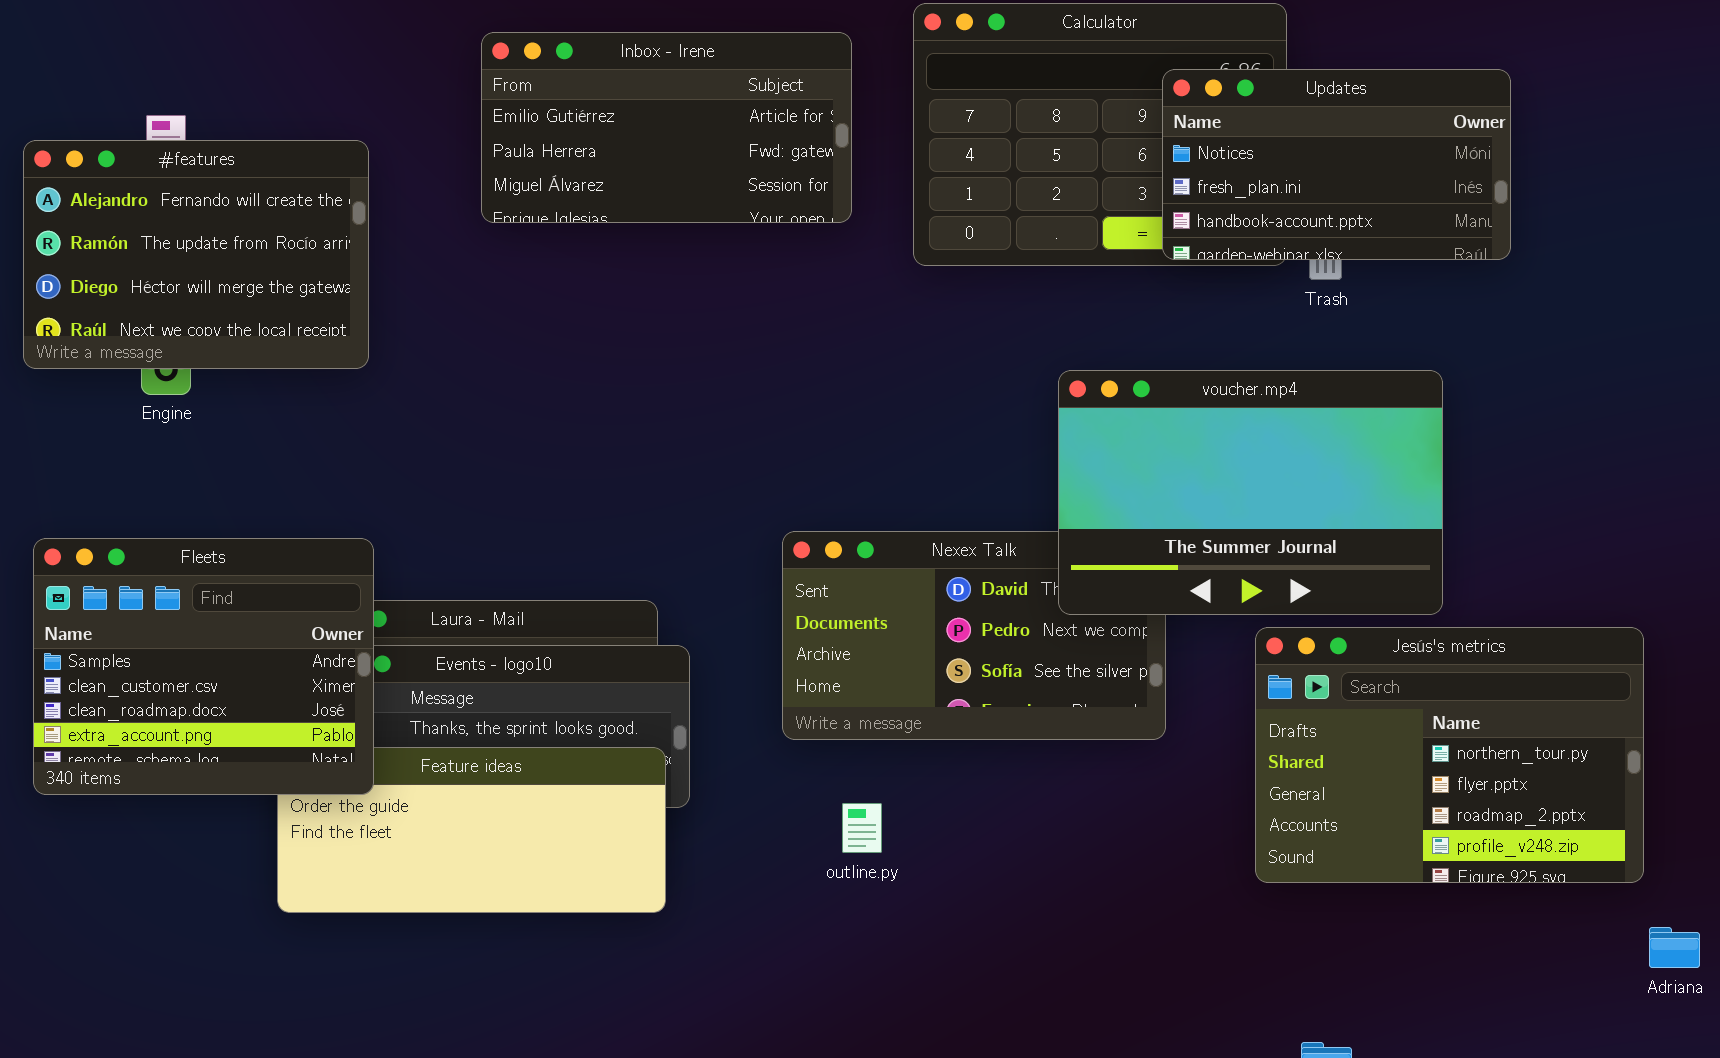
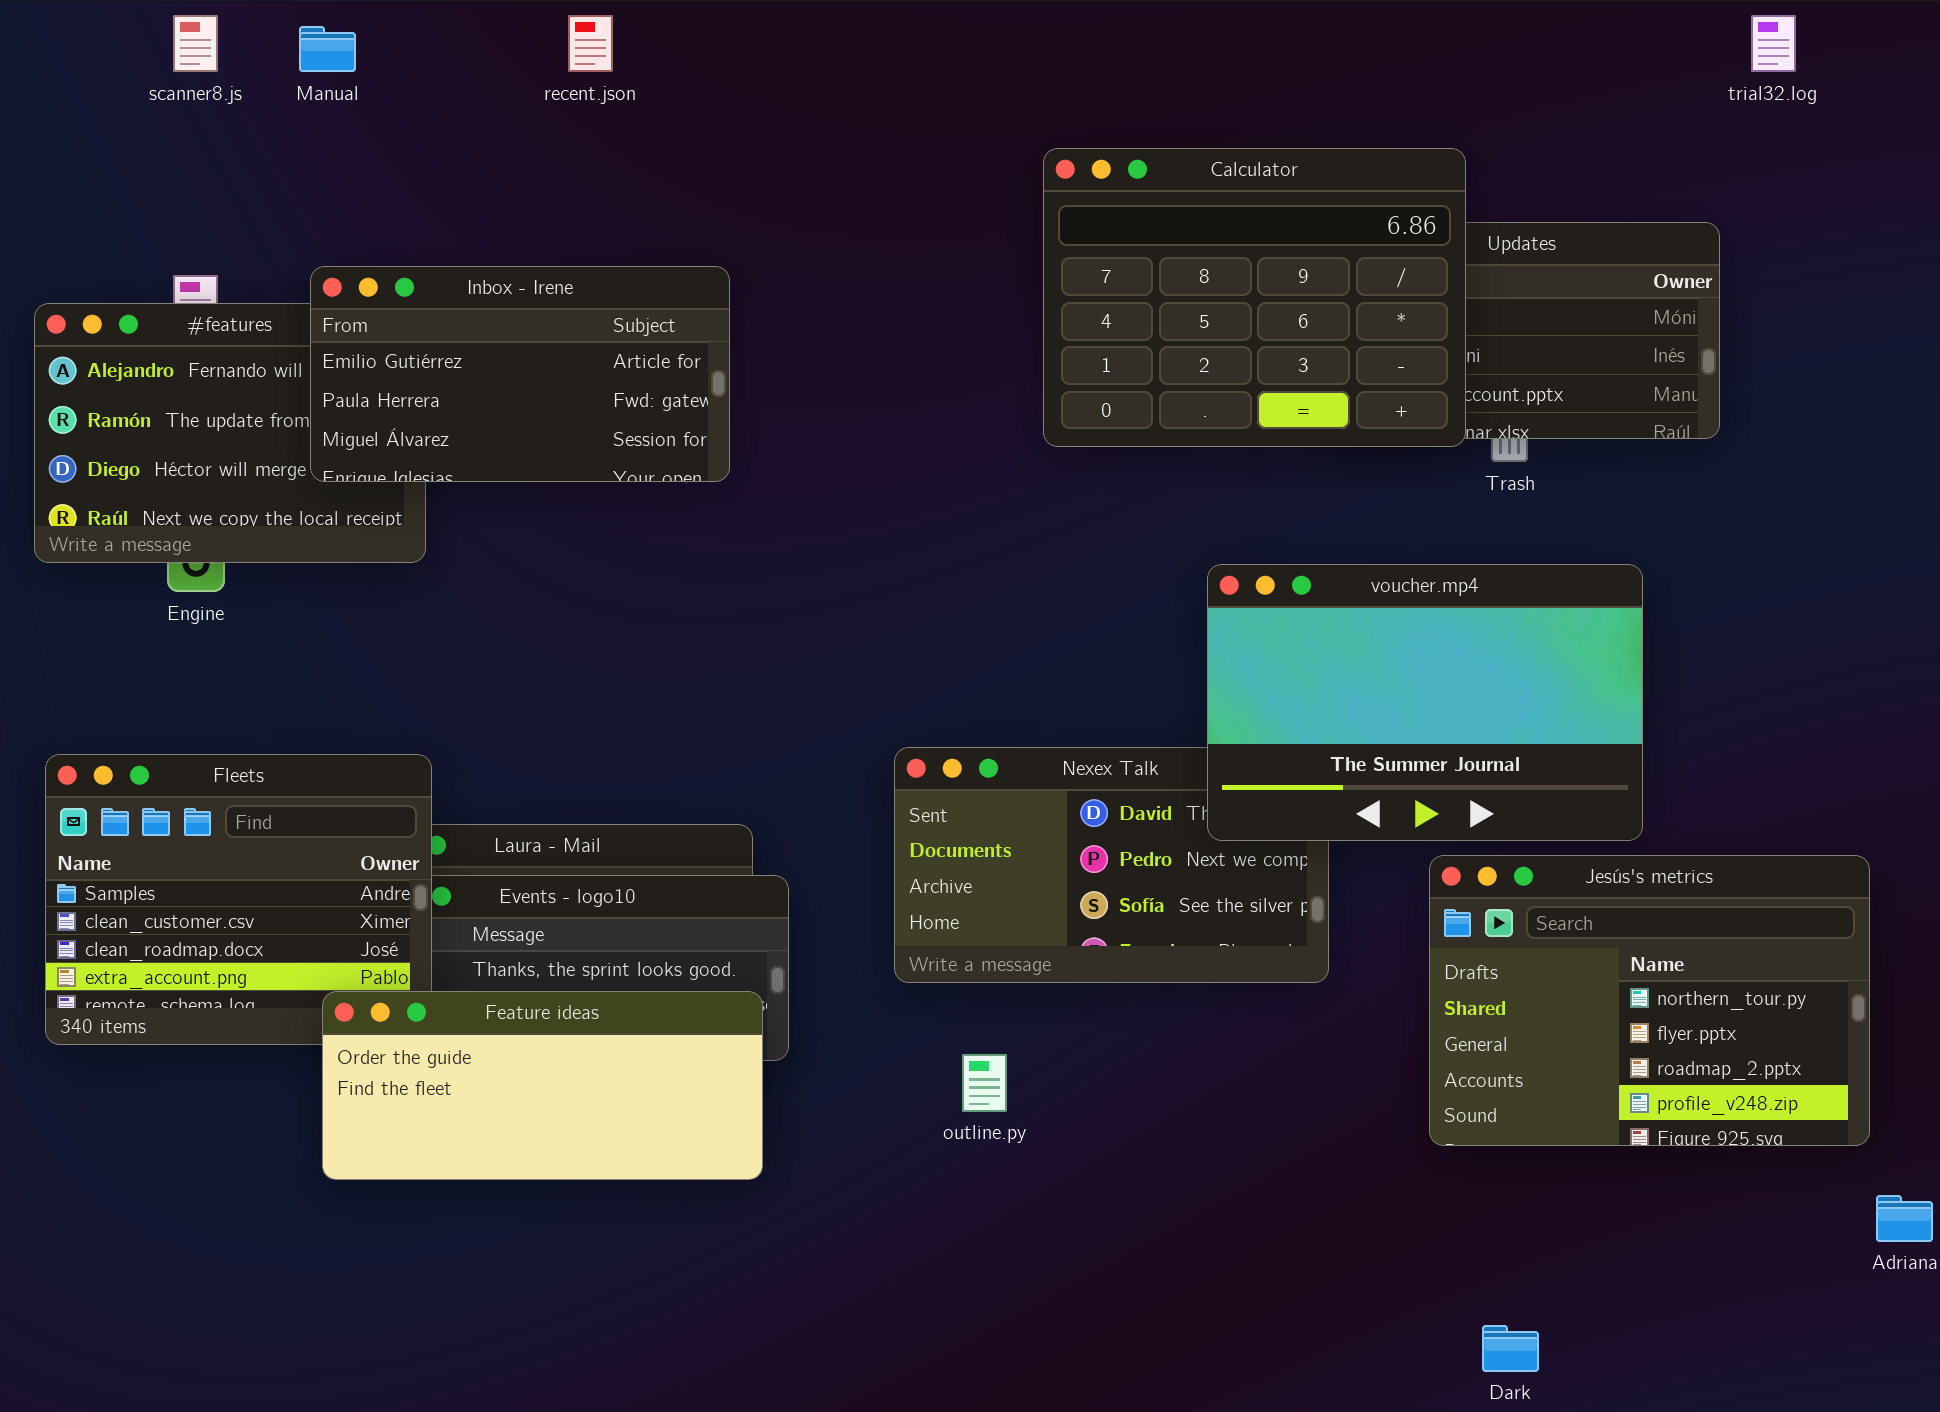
Calculator: [913,3,1287,266] -> [1043,148,1466,447], raised
Inbox - Irene: [481,32,852,223] -> [310,266,730,482], moved
Feature ideas: [277,747,666,913] -> [322,991,763,1180], raised

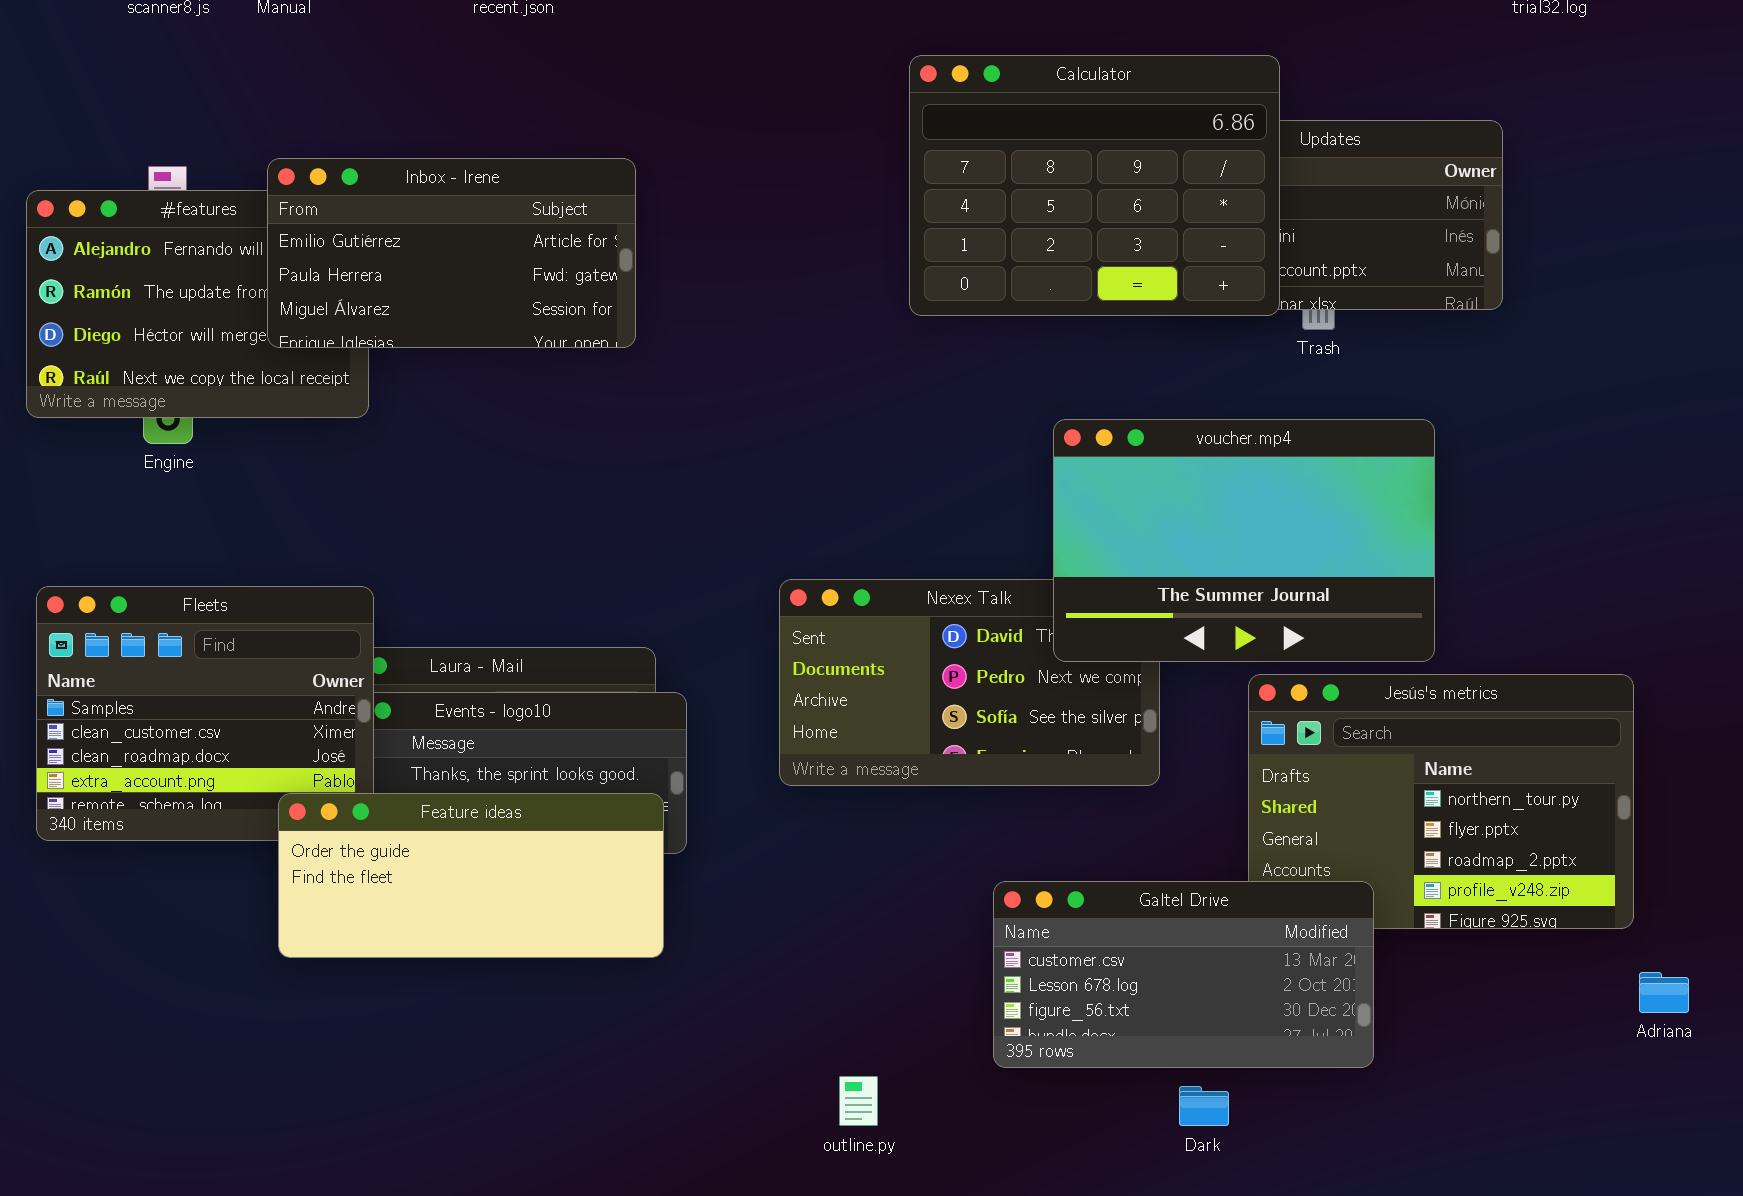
outline.py: [962,1054,1007,1112] -> [839,1076,878,1126], moved
Galtel Drive: none -> [993,881,1374,1068], opened
Dark: [1482,1325,1539,1372] -> [1179,1086,1229,1126], moved

